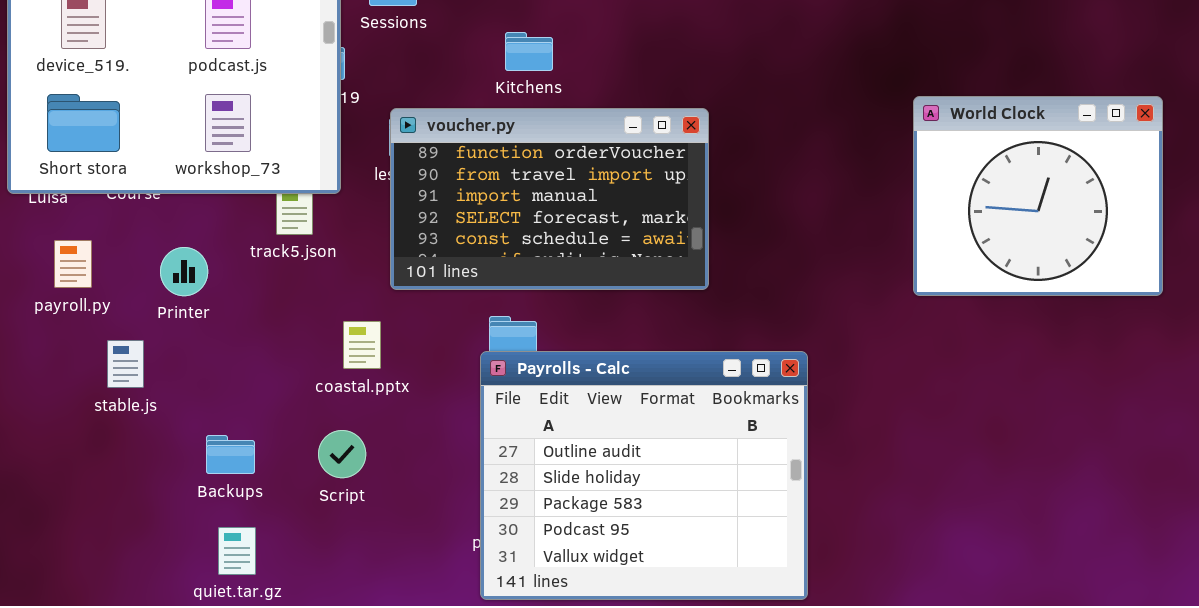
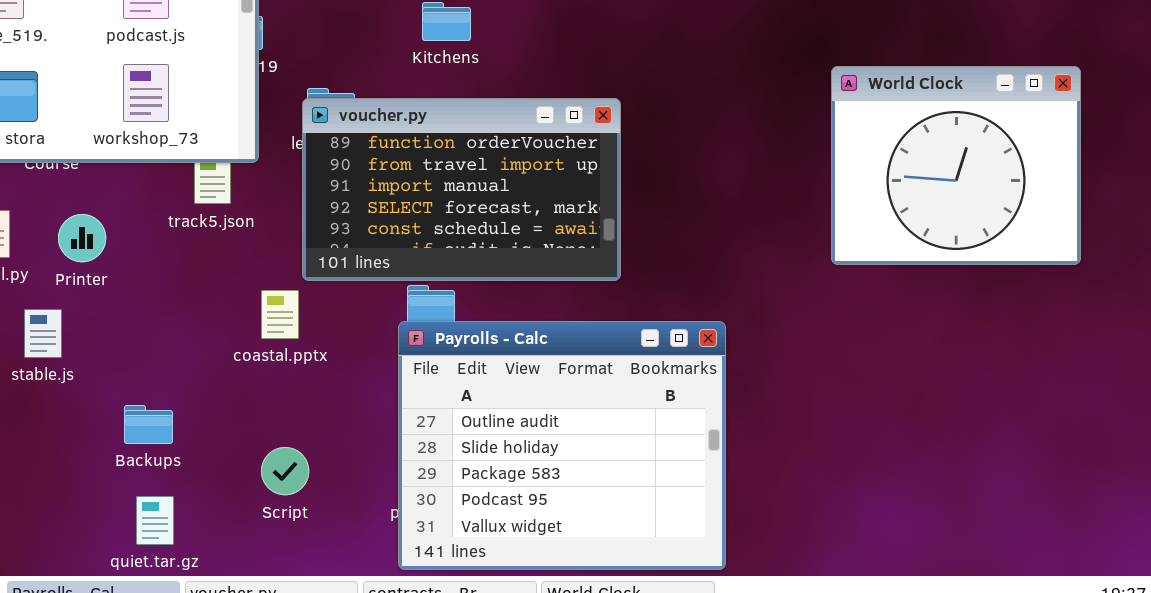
voucher.py: [390,108,709,290] -> [302,98,621,281], moved
Printer: [160,247,208,296] -> [58,214,106,262], moved
Script: [318,430,366,478] -> [261,447,309,495], moved

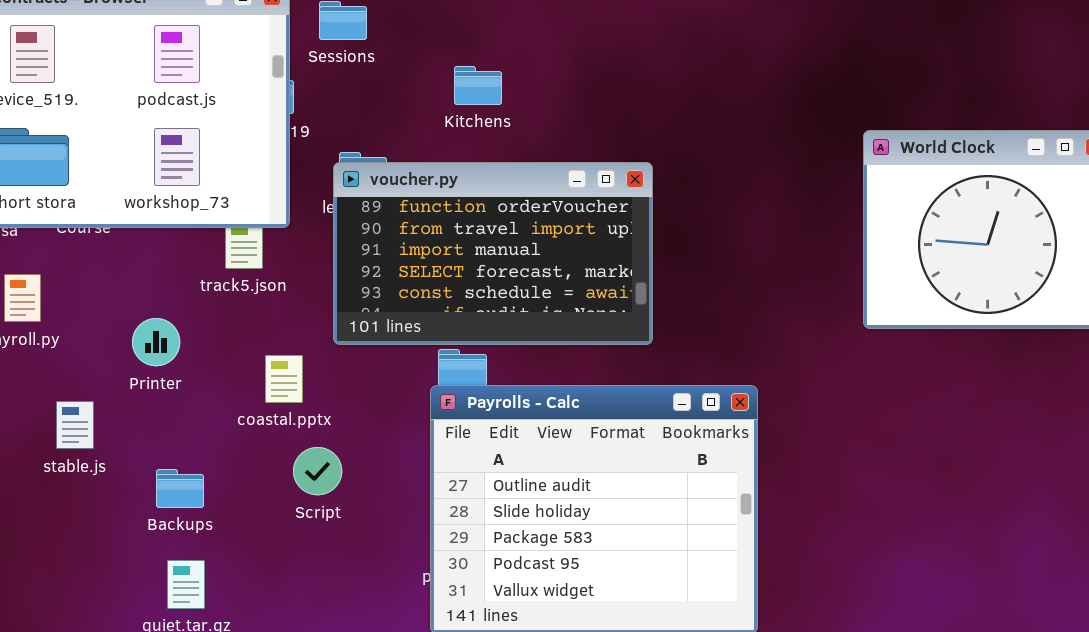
Printer: [58,214,106,262] -> [132,318,180,366], moved
coastal.pptx: [261,290,299,339] -> [265,355,303,403], moved
stable.js: [24,309,62,358] -> [56,401,94,449], moved
Script: [261,447,309,495] -> [293,447,342,495], moved

